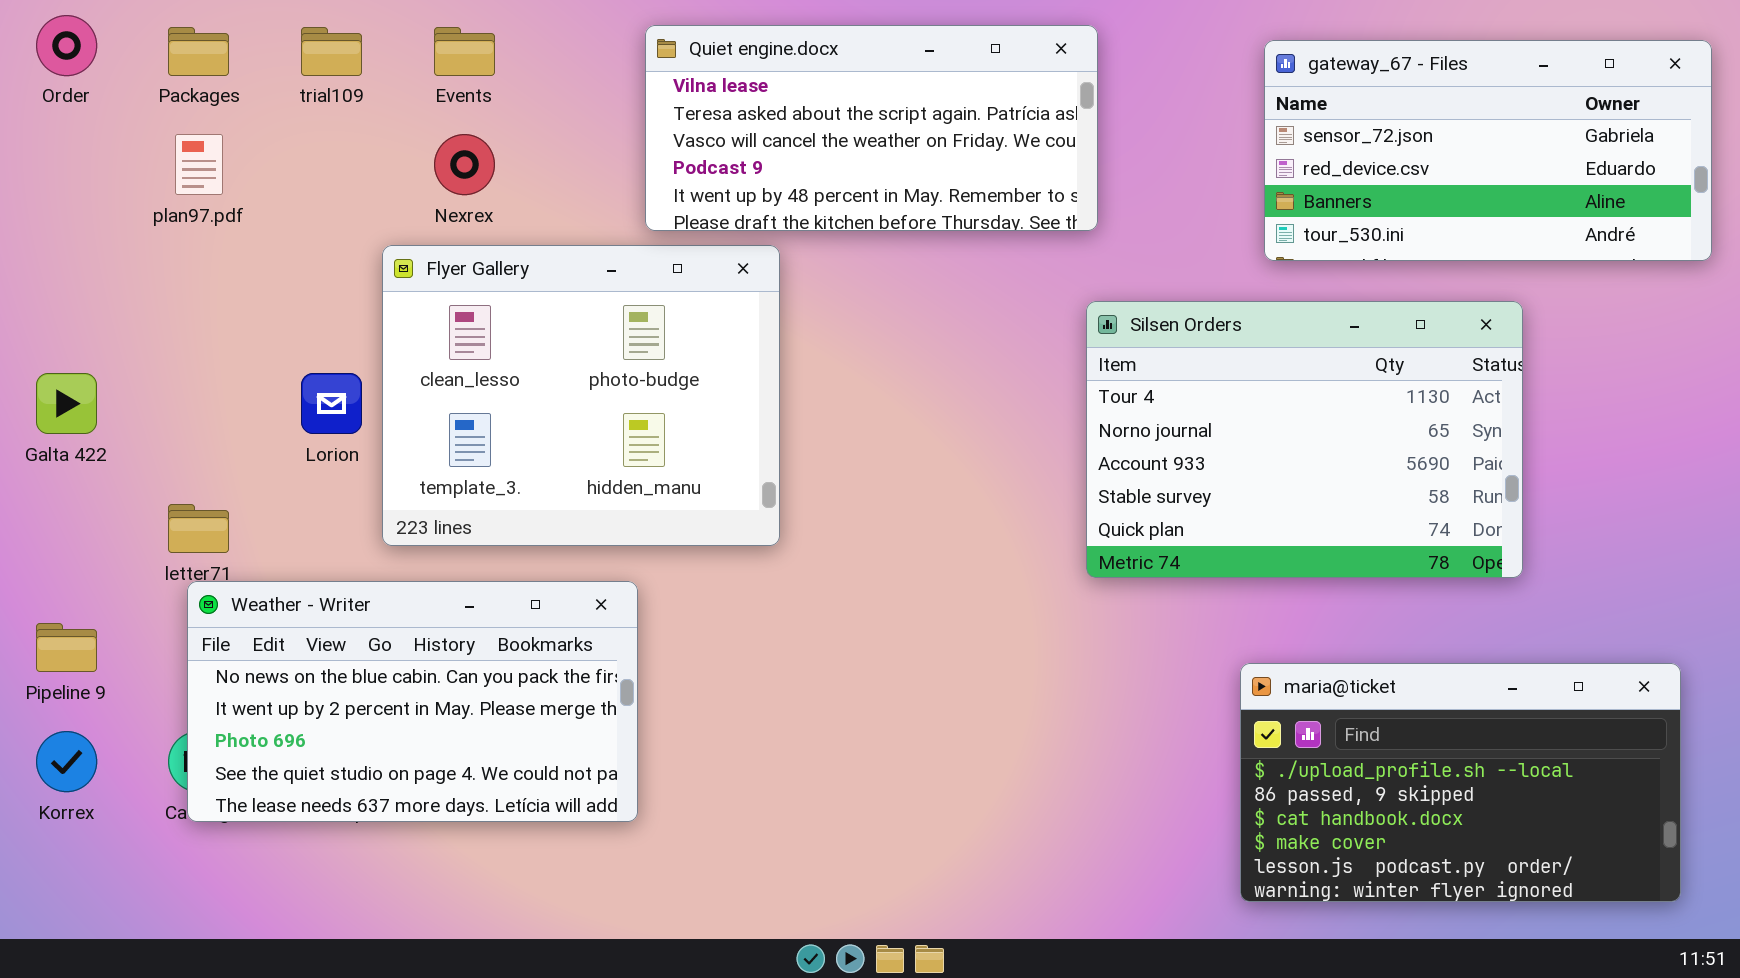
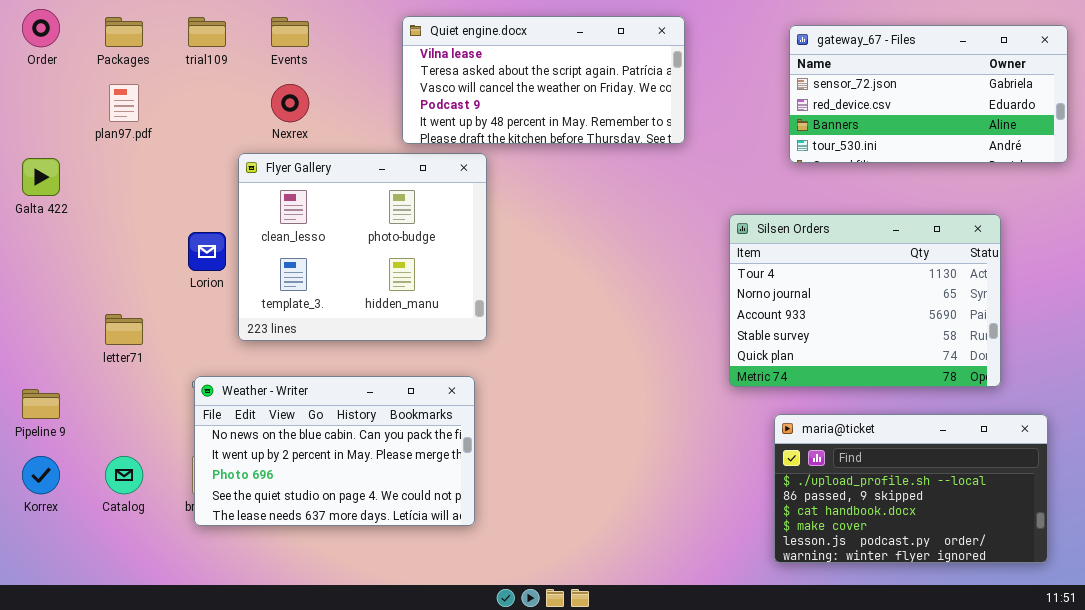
Silsen Orders: [1086,301,1523,578] -> [729,214,1001,387], moved
Galta 422: [36,373,97,434] -> [22,158,60,196], moved
Weather - Writer: [187,581,638,822] -> [194,376,475,526], moved

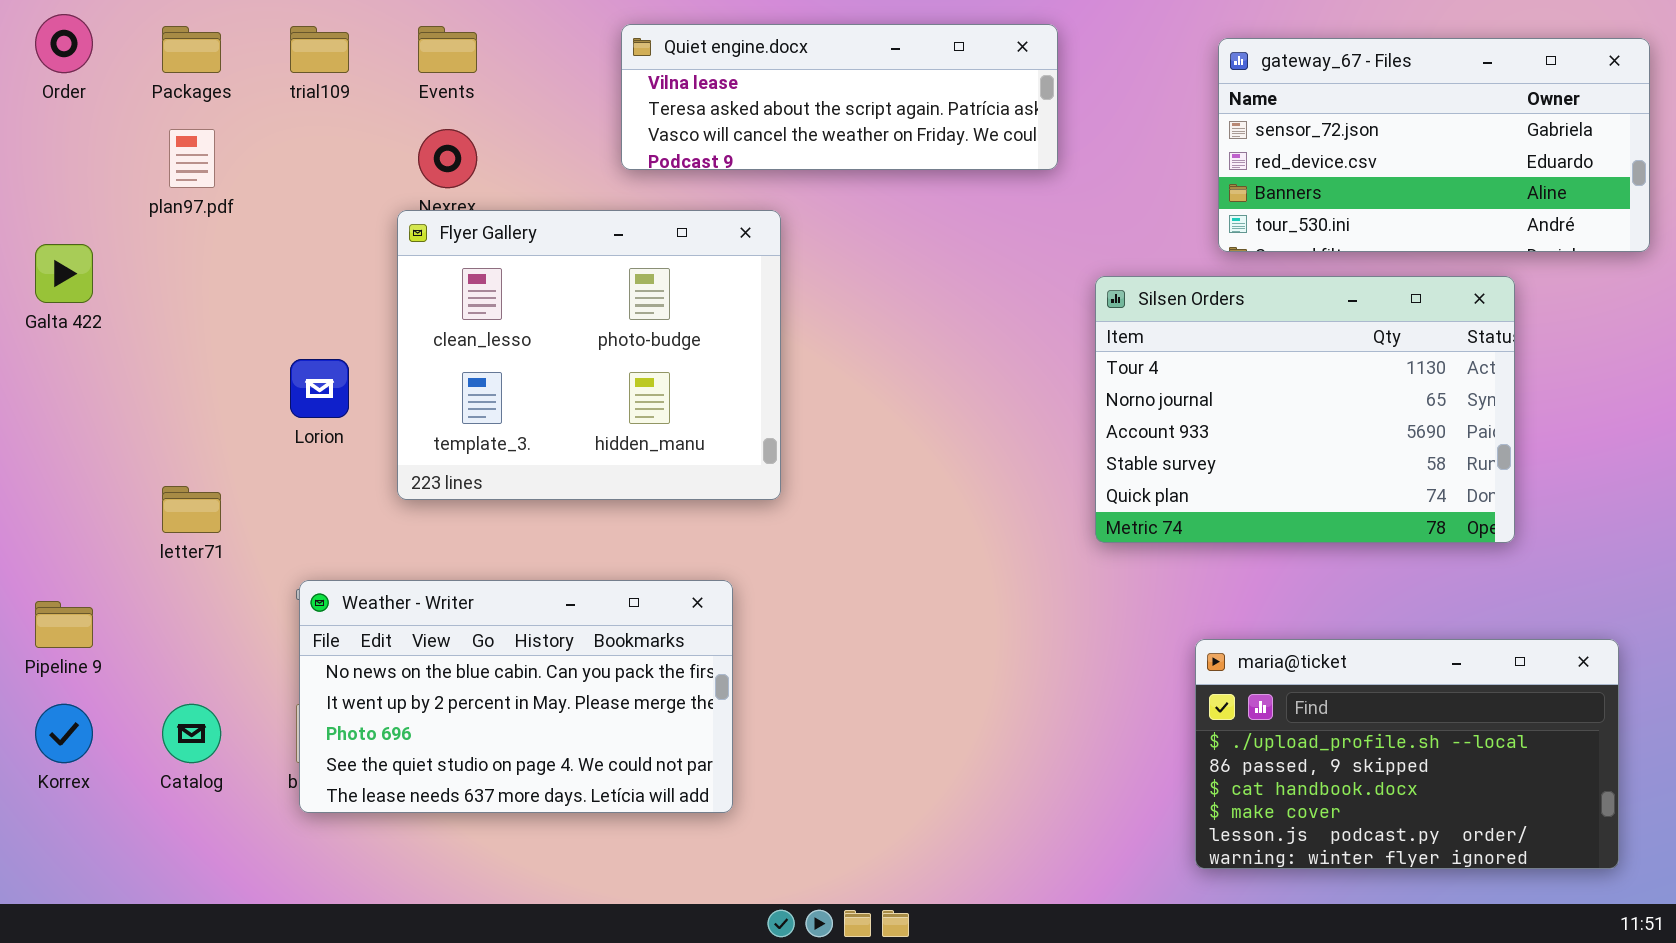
Quiet engine.docx: [402,16,685,144] -> [621,24,1058,170], resized
Flyer Gallery: [238,153,487,341] -> [397,210,781,500], moved
Silsen Orders: [729,214,1001,387] -> [1095,276,1515,543], moved

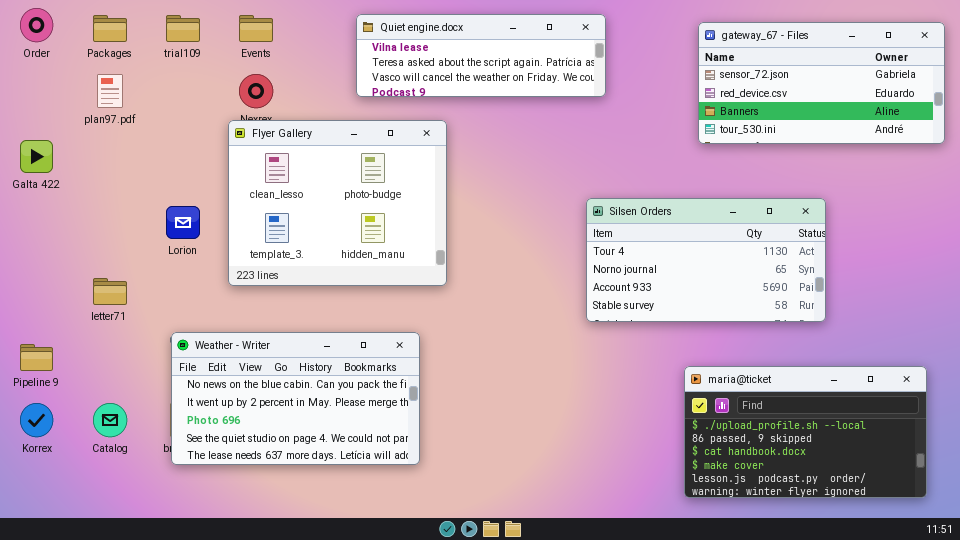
Silsen Orders: [1095,276,1515,543] -> [586,198,826,322], moved, resized

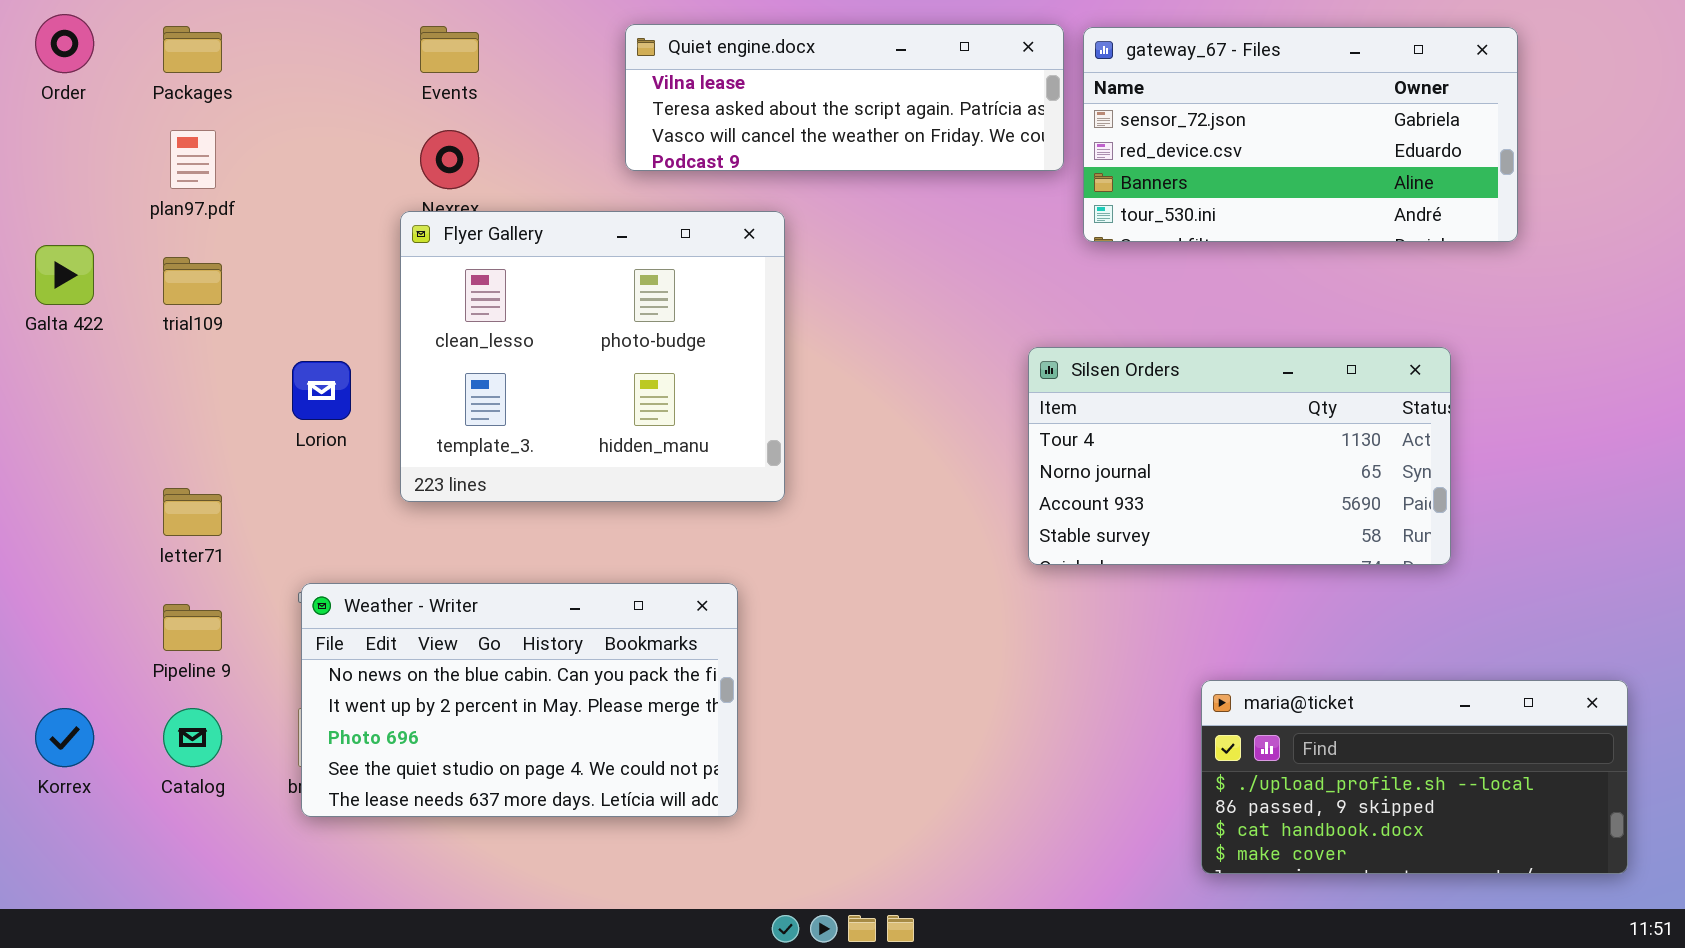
trial109: [166,15,200,42] -> [163,257,222,305], moved
gateway_67 - Files: [698,22,945,144] -> [1083,27,1518,242], moved
Pipeline 9: [20,344,53,371] -> [163,604,222,651], moved
maria@ticket: [684,366,927,498] -> [1201,680,1628,874], resized

